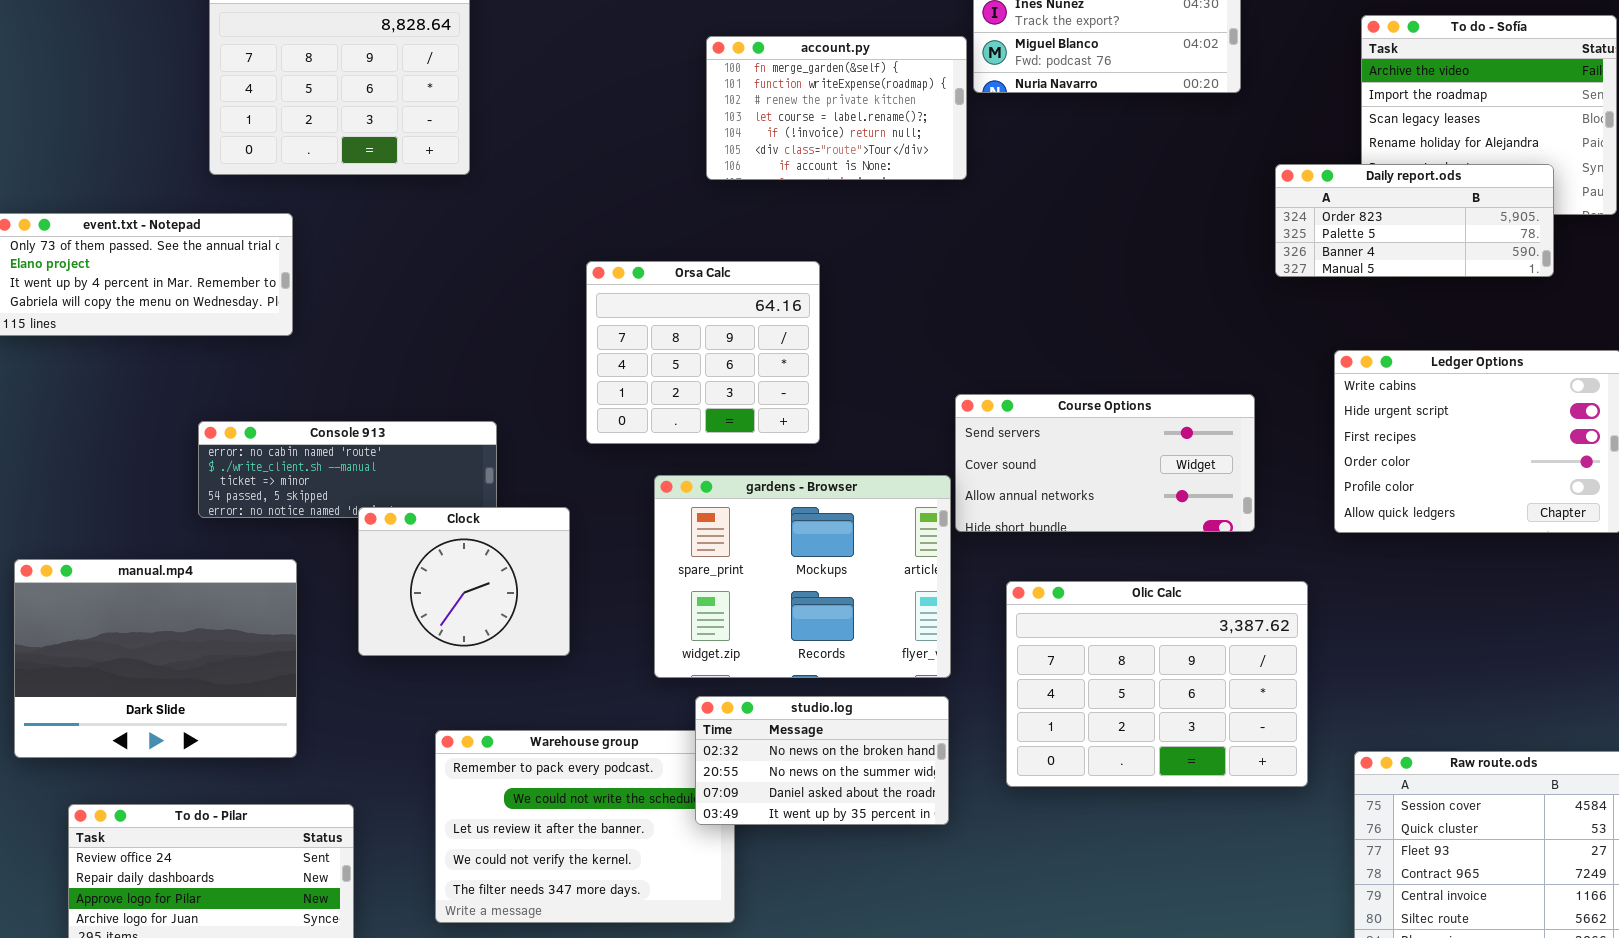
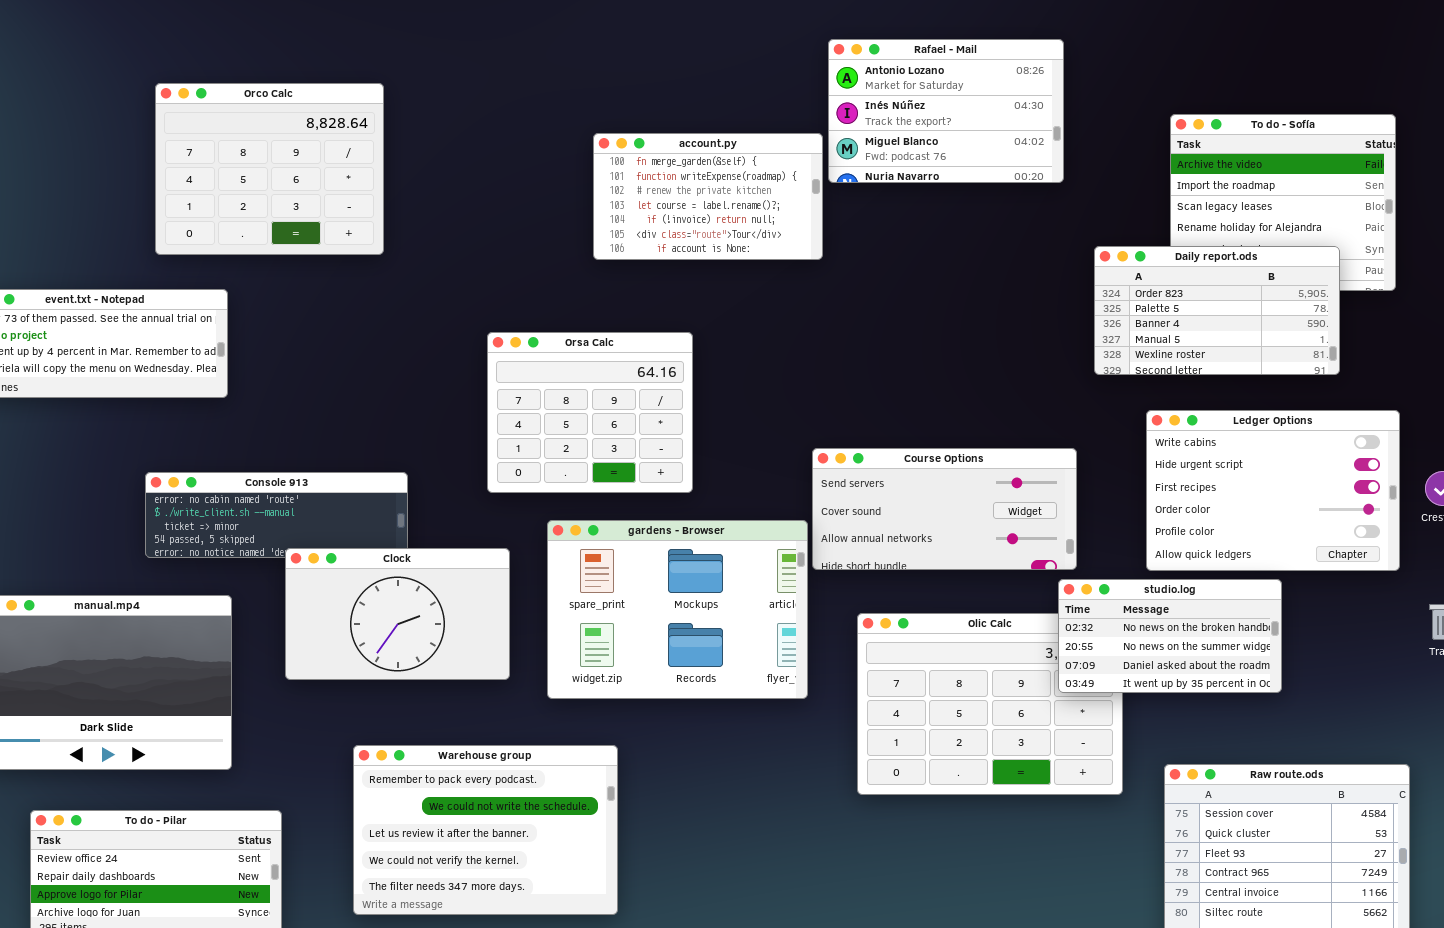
Daily report.ods: [1275,164,1554,277] -> [1094,246,1340,375], resized
Clock: [358,507,570,656] -> [285,548,510,680], resized
studio.log: [695,696,949,825] -> [1058,579,1282,693], moved

